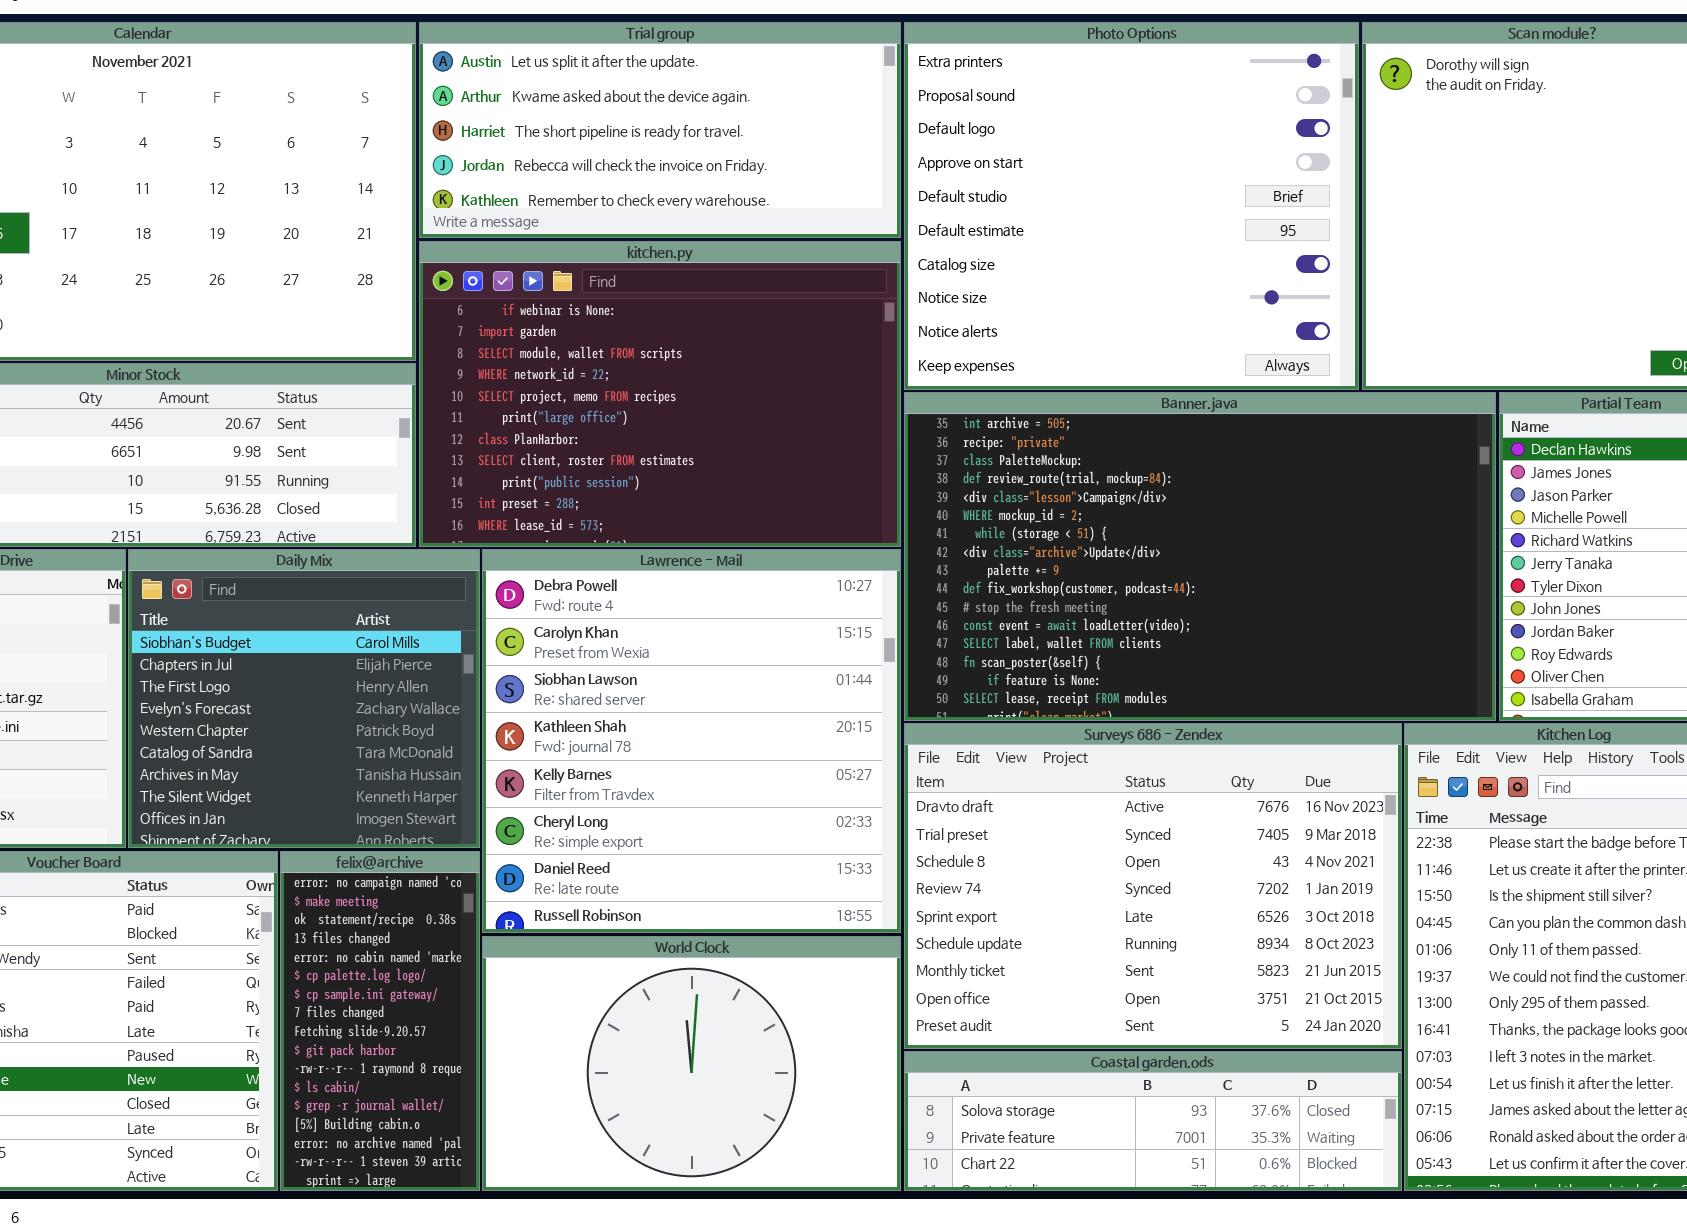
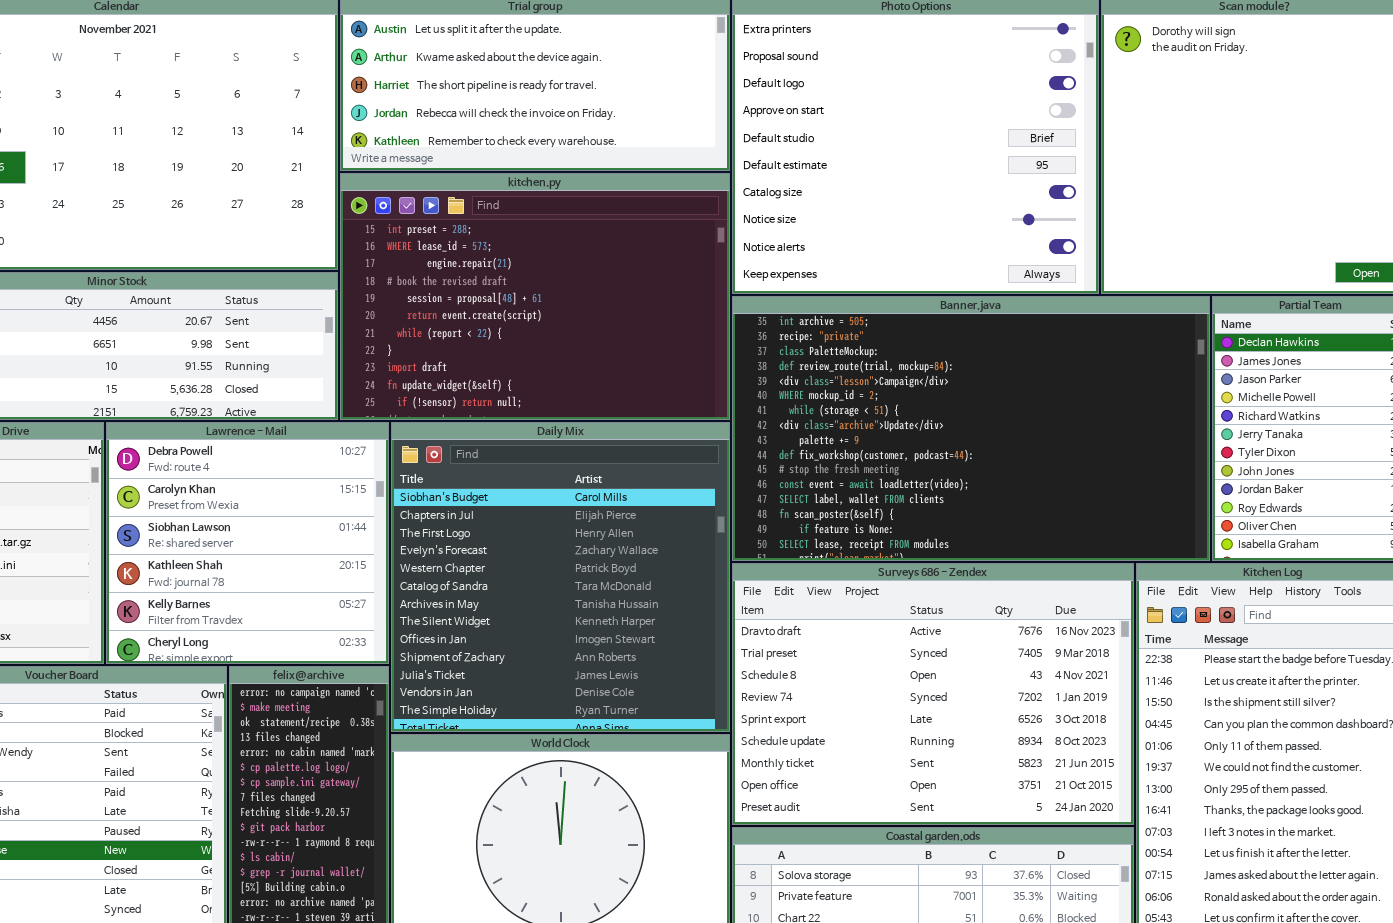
kitchen.py: [419,241,901,547] -> [340,173,730,420], scrolled down 9 rows
Daily Mix: [128,549,480,848] -> [391,422,730,732], moved, resized
Lawrence - Mail: [482,549,901,933] -> [106,422,389,664], moved, resized

